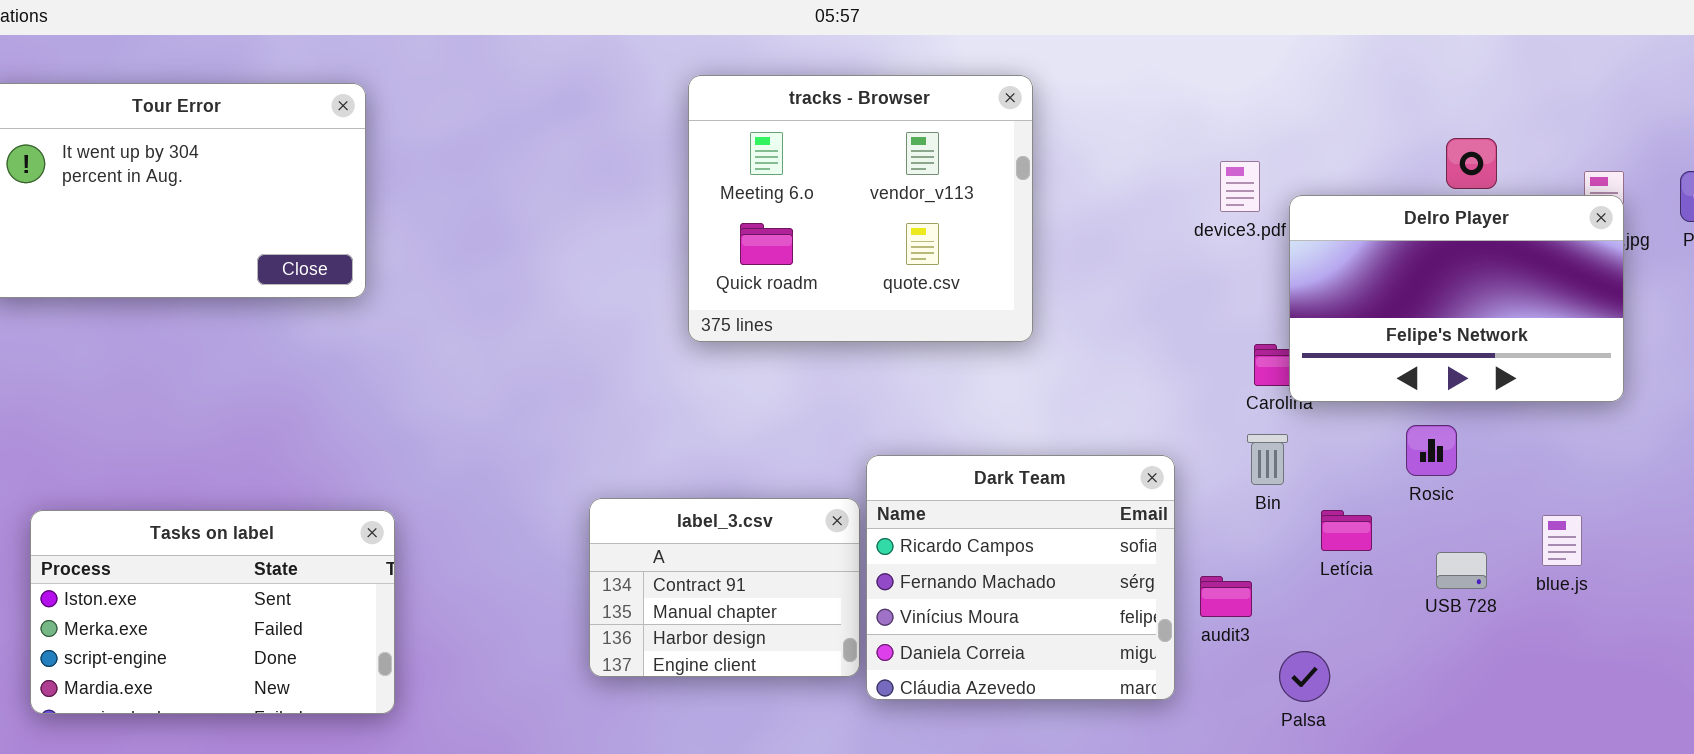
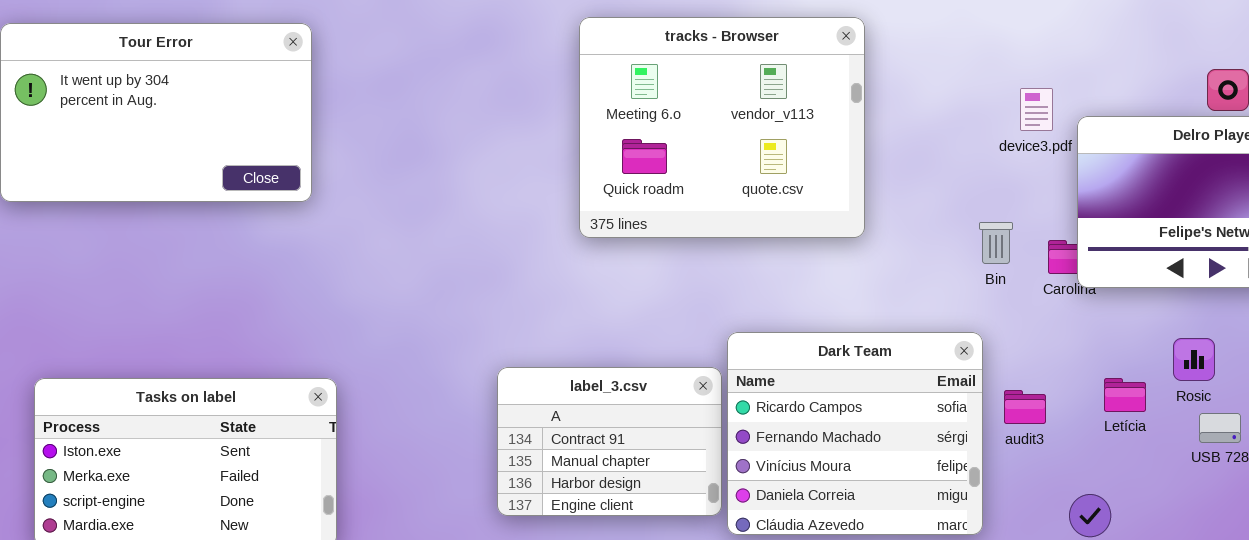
Rosic: [1406,425,1457,476] -> [1173,338,1215,381], moved
Bin: [1247,434,1288,485] -> [979,222,1013,264], moved
audit3: [1200,576,1252,617] -> [1004,390,1046,424], moved

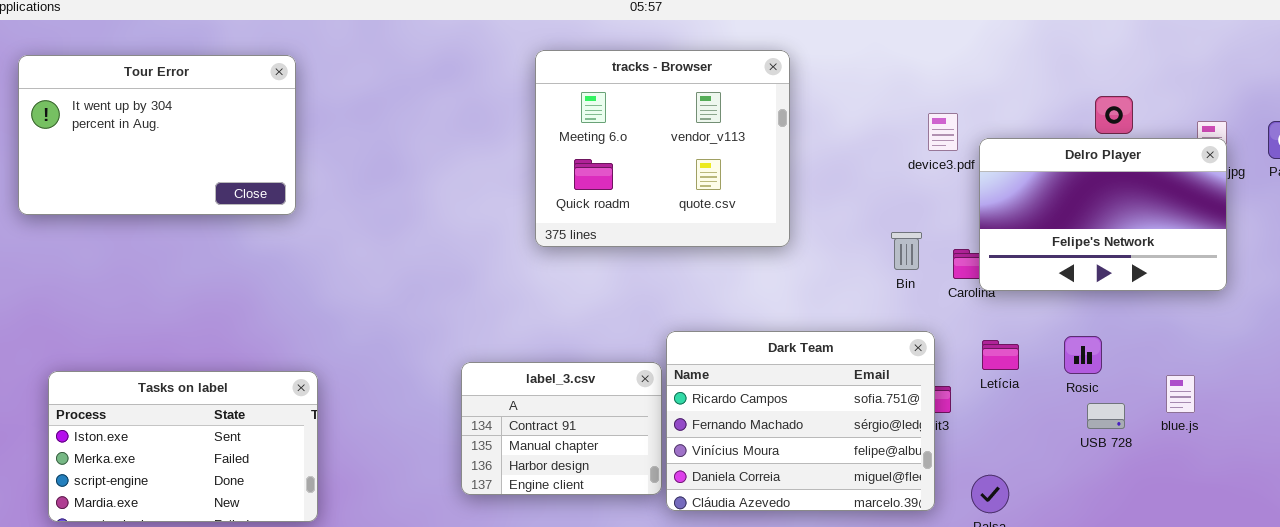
Dark Team: [727,332,983,535] -> [666,331,935,511], resized
Letícia: [1104,378,1146,412] -> [982,340,1019,370], moved

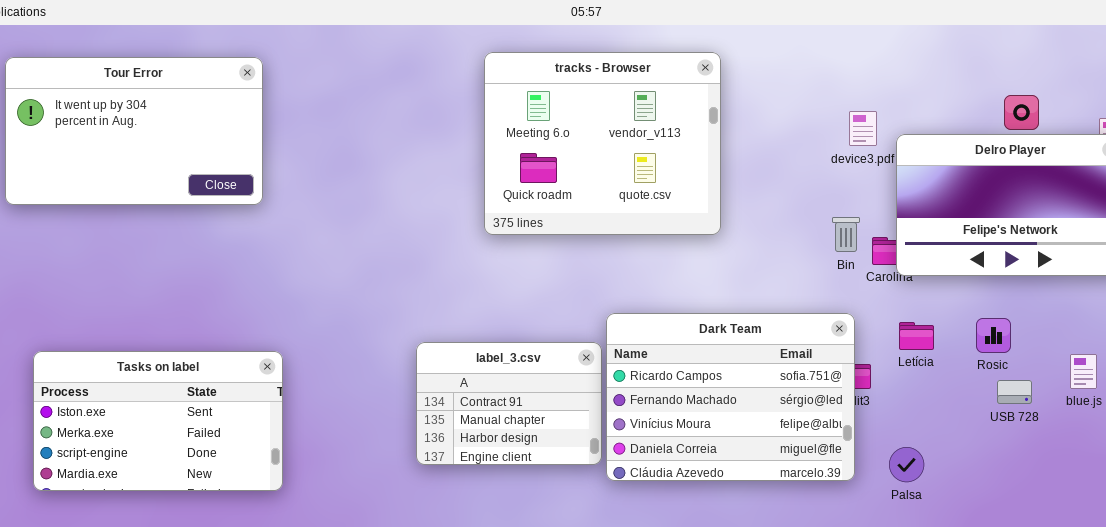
Bin: [891,232,922,270] -> [832,217,860,252], moved

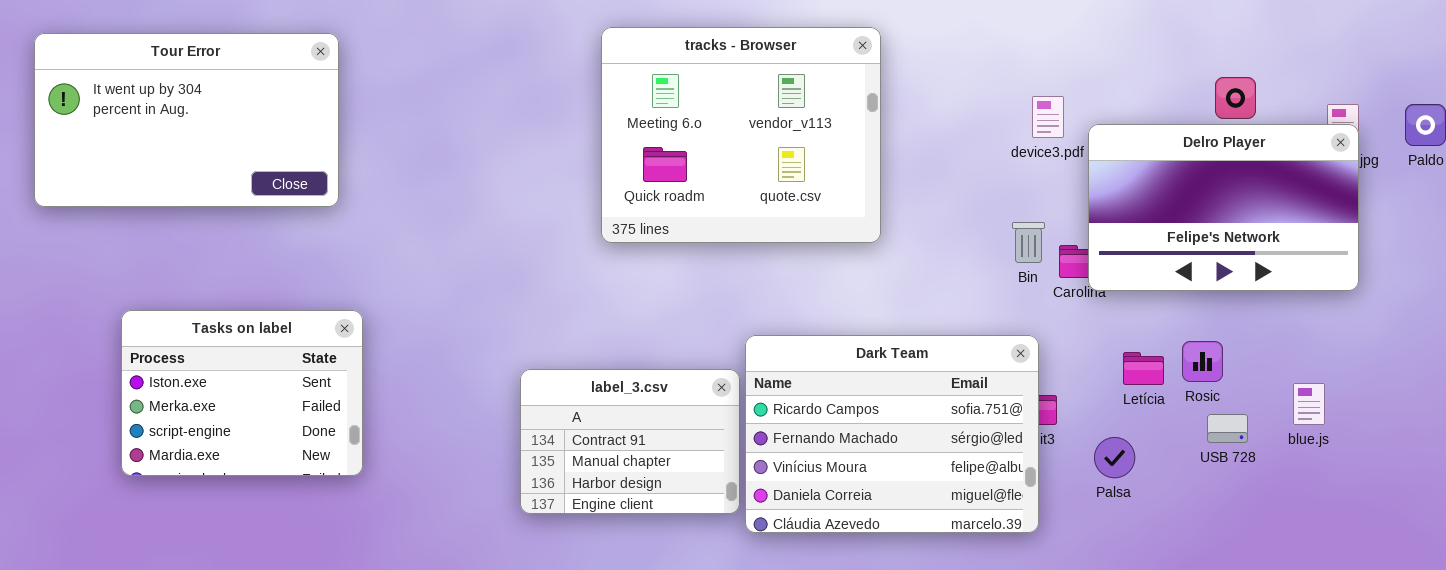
Letícia: [899,322,934,350] -> [1123,352,1164,385], moved
Tasks on label: [33,351,283,491] -> [121,310,363,476], moved, resized
Palsa: [889,447,924,482] -> [1094,437,1135,478], moved

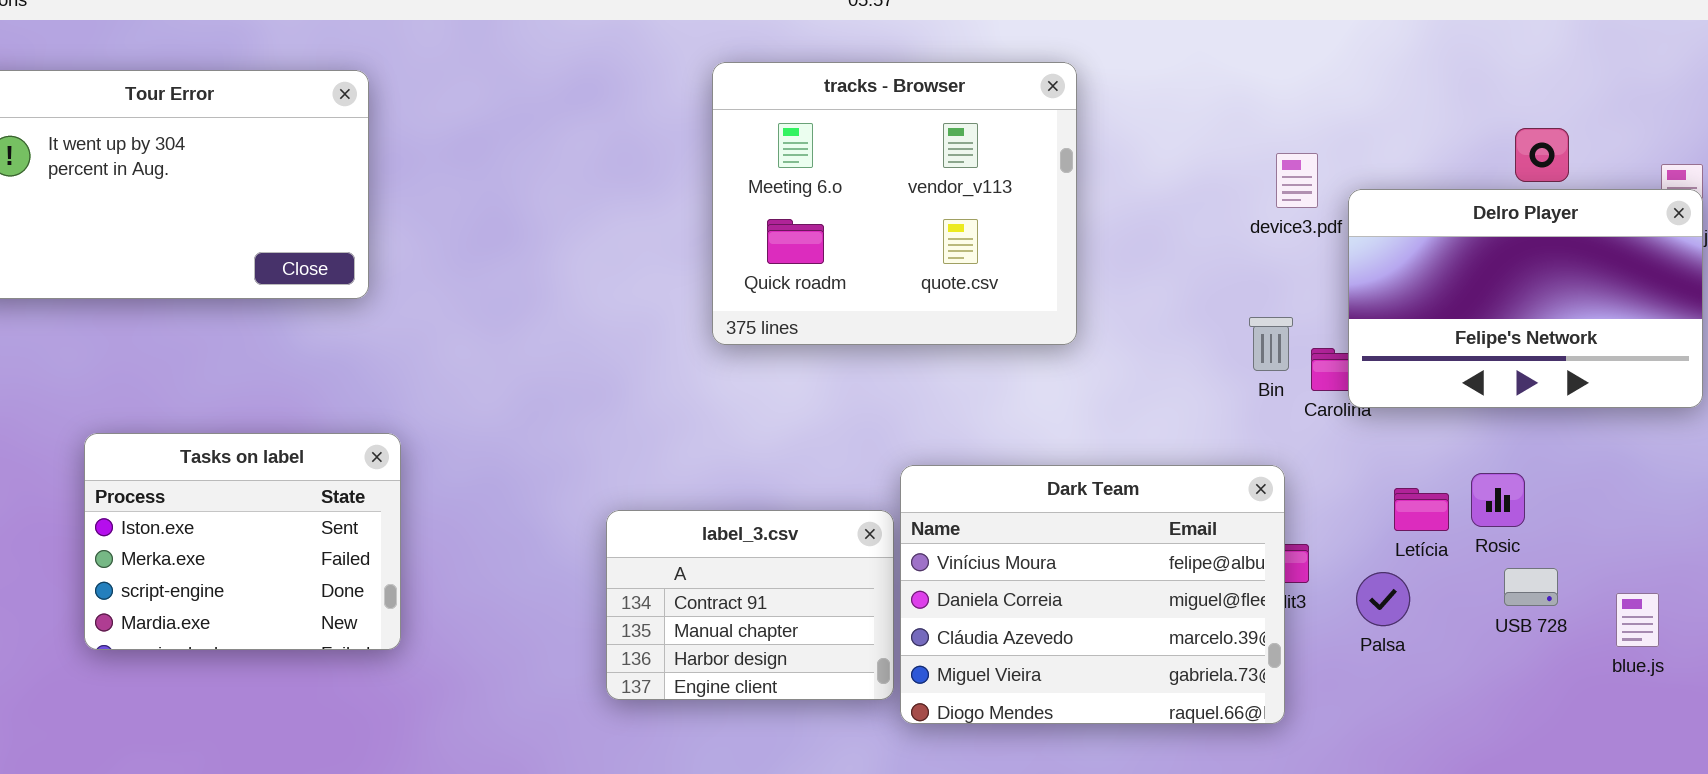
Dark Team: [745,335,1039,533] -> [900,465,1285,724], scrolled down 2 rows
blue.js: [1293,383,1325,425] -> [1616,593,1659,647], moved
Palsa: [1094,437,1135,478] -> [1356,572,1410,626], moved

